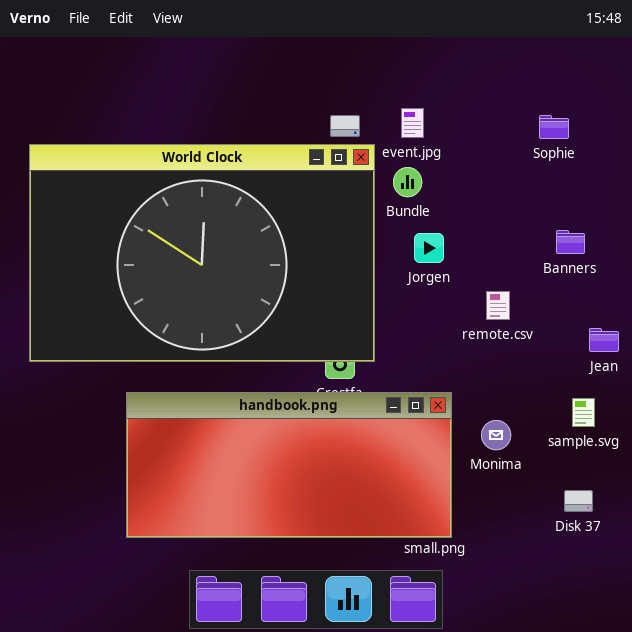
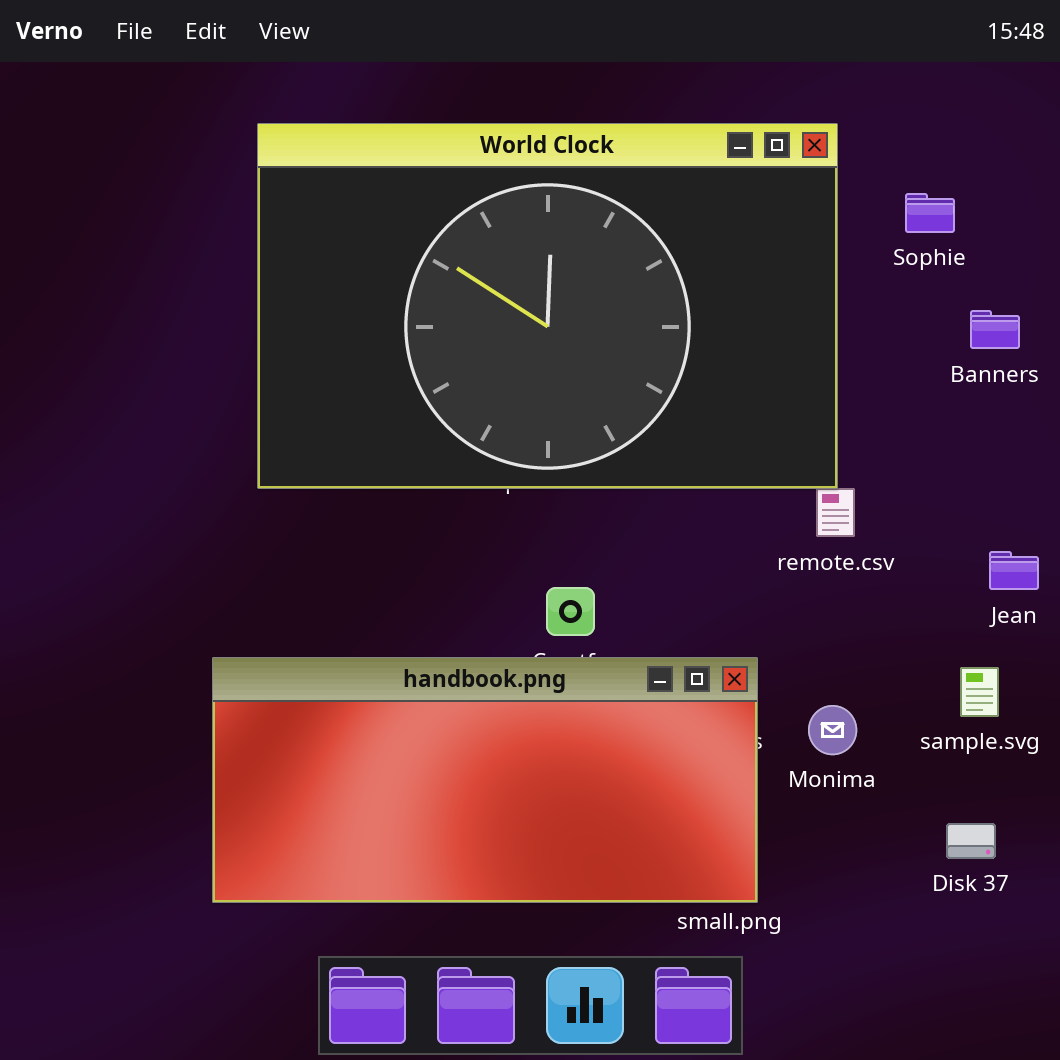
World Clock: [29,144,375,362] -> [257,123,838,489], moved
Banners: [556,230,585,254] -> [970,310,1020,349], moved

